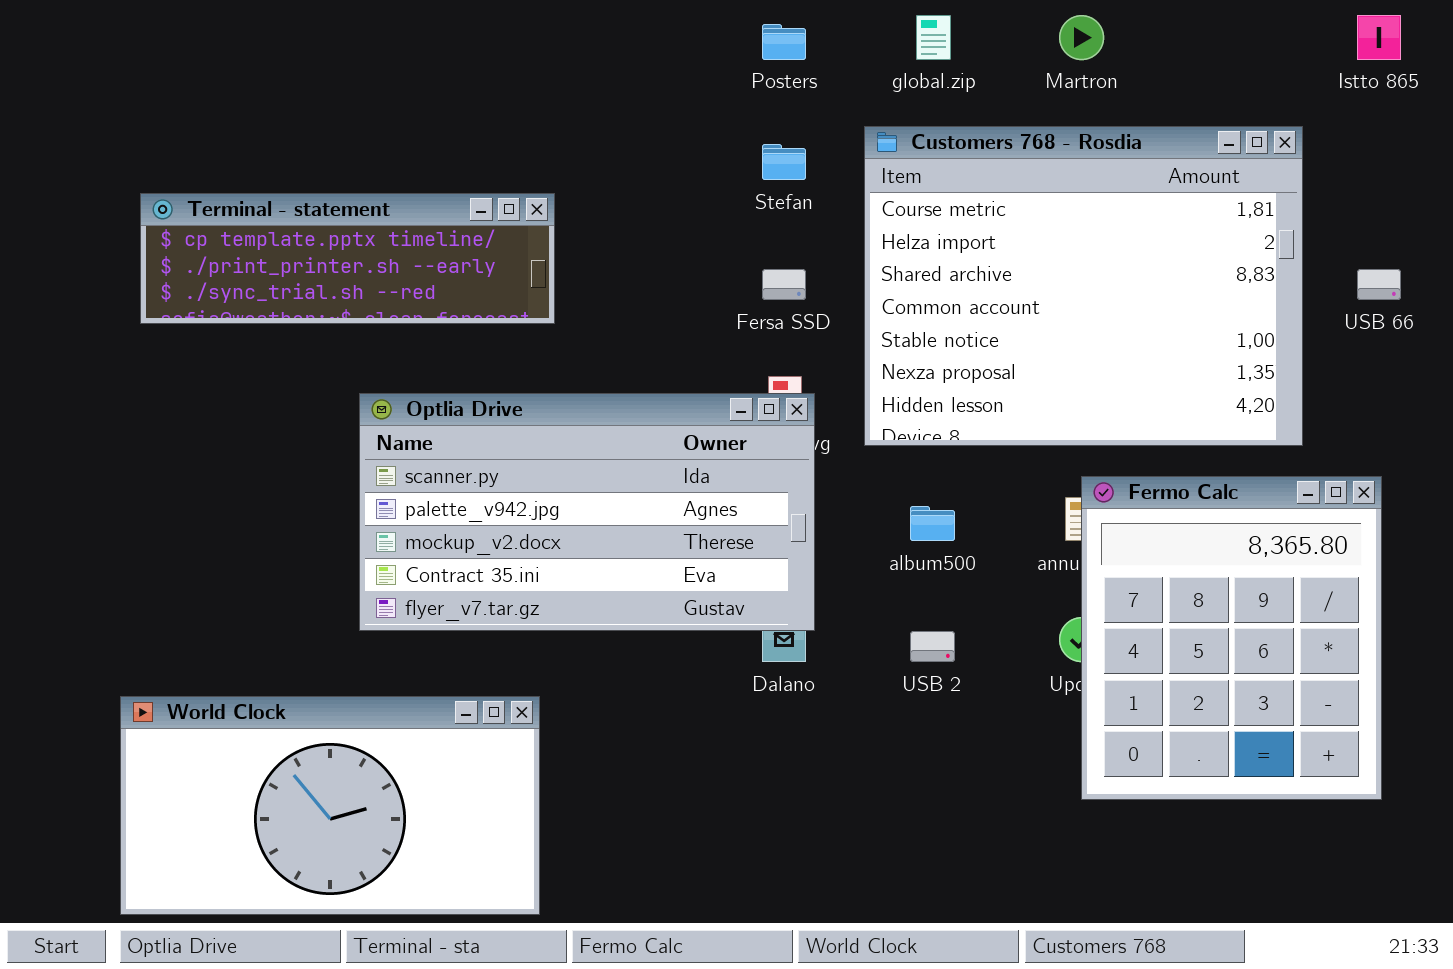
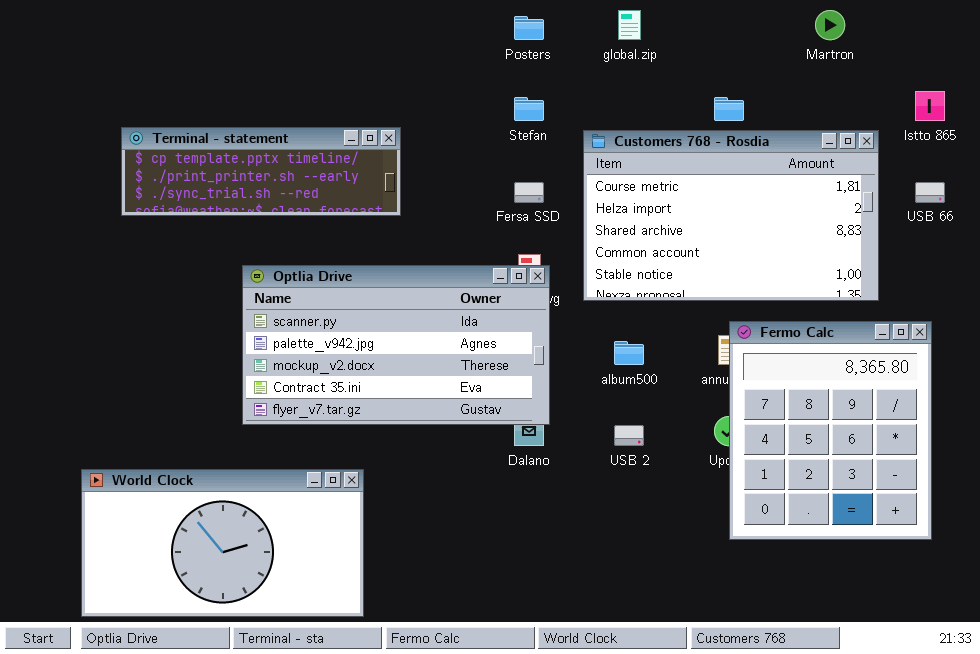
Martron: [1059,15,1104,60] -> [815,10,845,40], moved
Istto 865: [1357,15,1401,60] -> [915,91,945,121], moved
Customers 768 - Rosdia: [864,126,1303,446] -> [583,130,879,301], resized
Terminal - statement: [140,193,555,324] -> [121,127,401,216], moved

